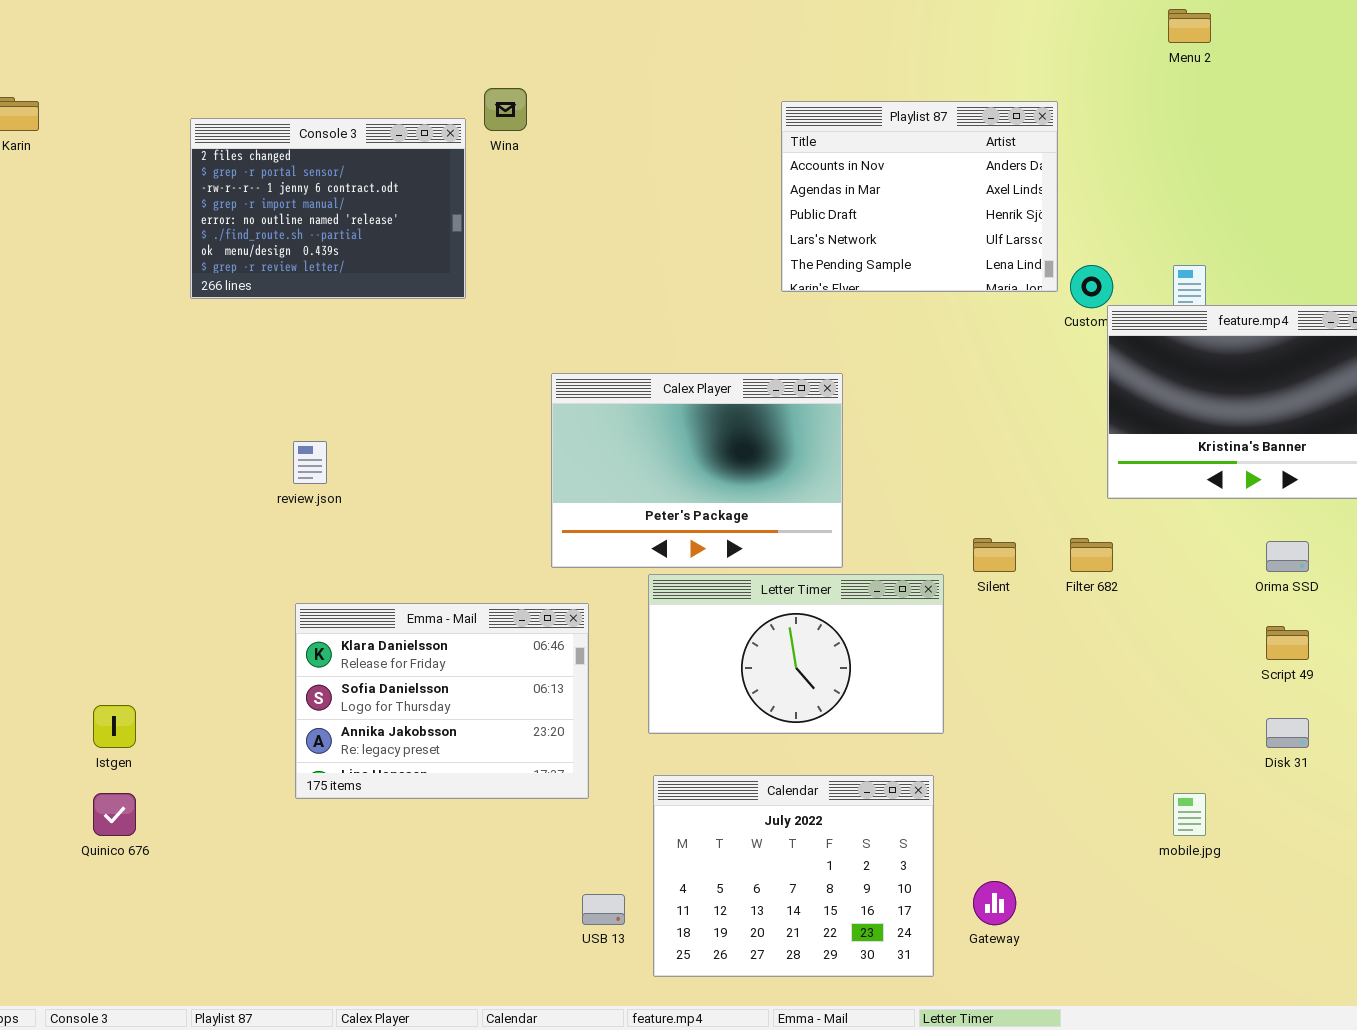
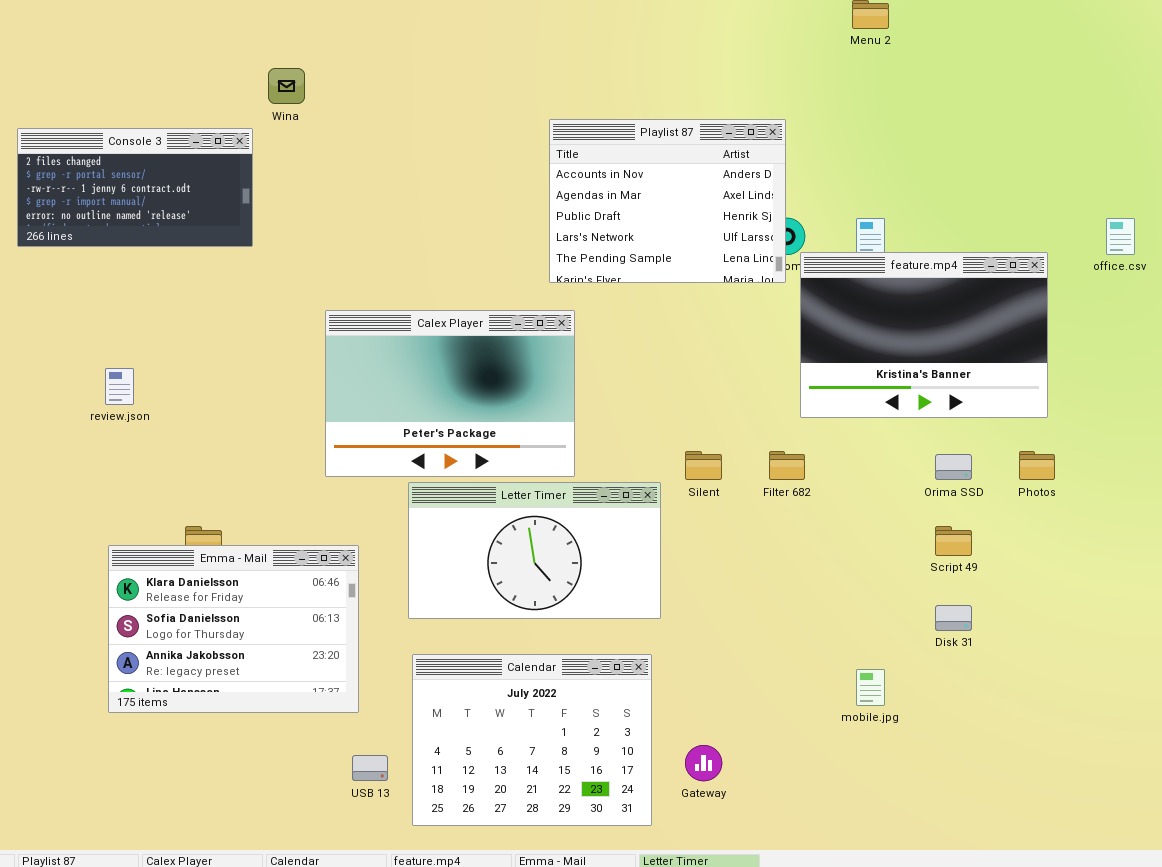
Playlist 87: [781,101,1058,292] -> [549,119,786,283], moved
Console 3: [190,118,466,299] -> [17,128,253,247], resized
Emma - Mail: [295,603,589,799] -> [108,545,359,713], moved

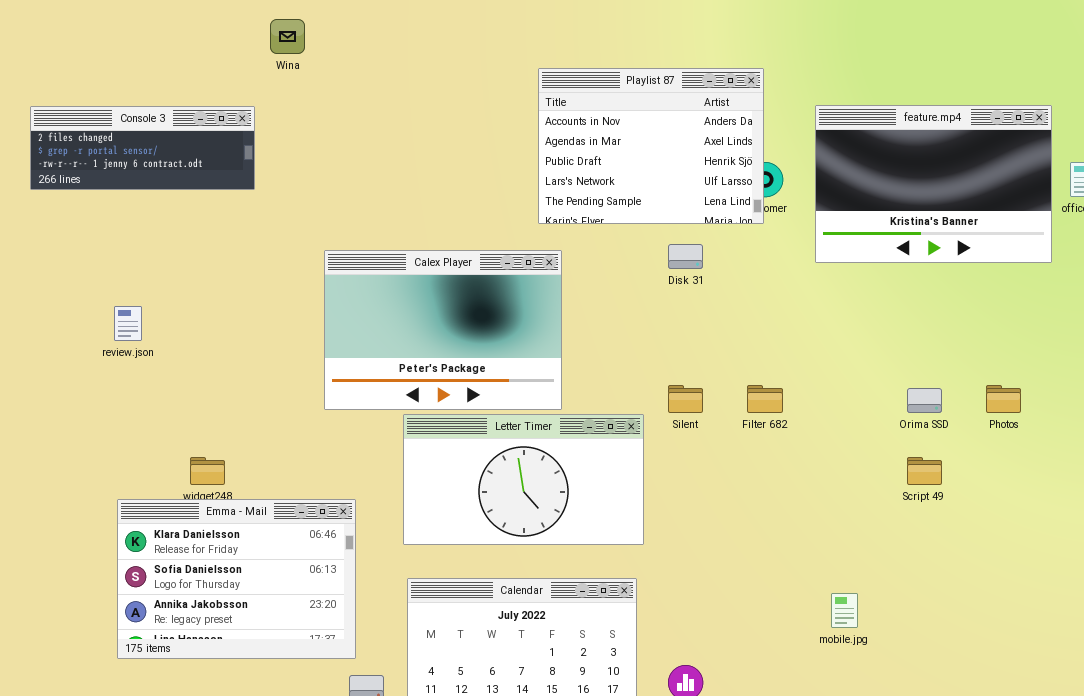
Console 3: [17,128,253,247] -> [30,106,255,190], resized
feature.mp4: [800,252,1048,418] -> [815,105,1052,263], moved
Emma - Mail: [108,545,359,713] -> [117,499,356,659], moved
Disk 31: [935,605,972,631] -> [668,244,703,269], moved

